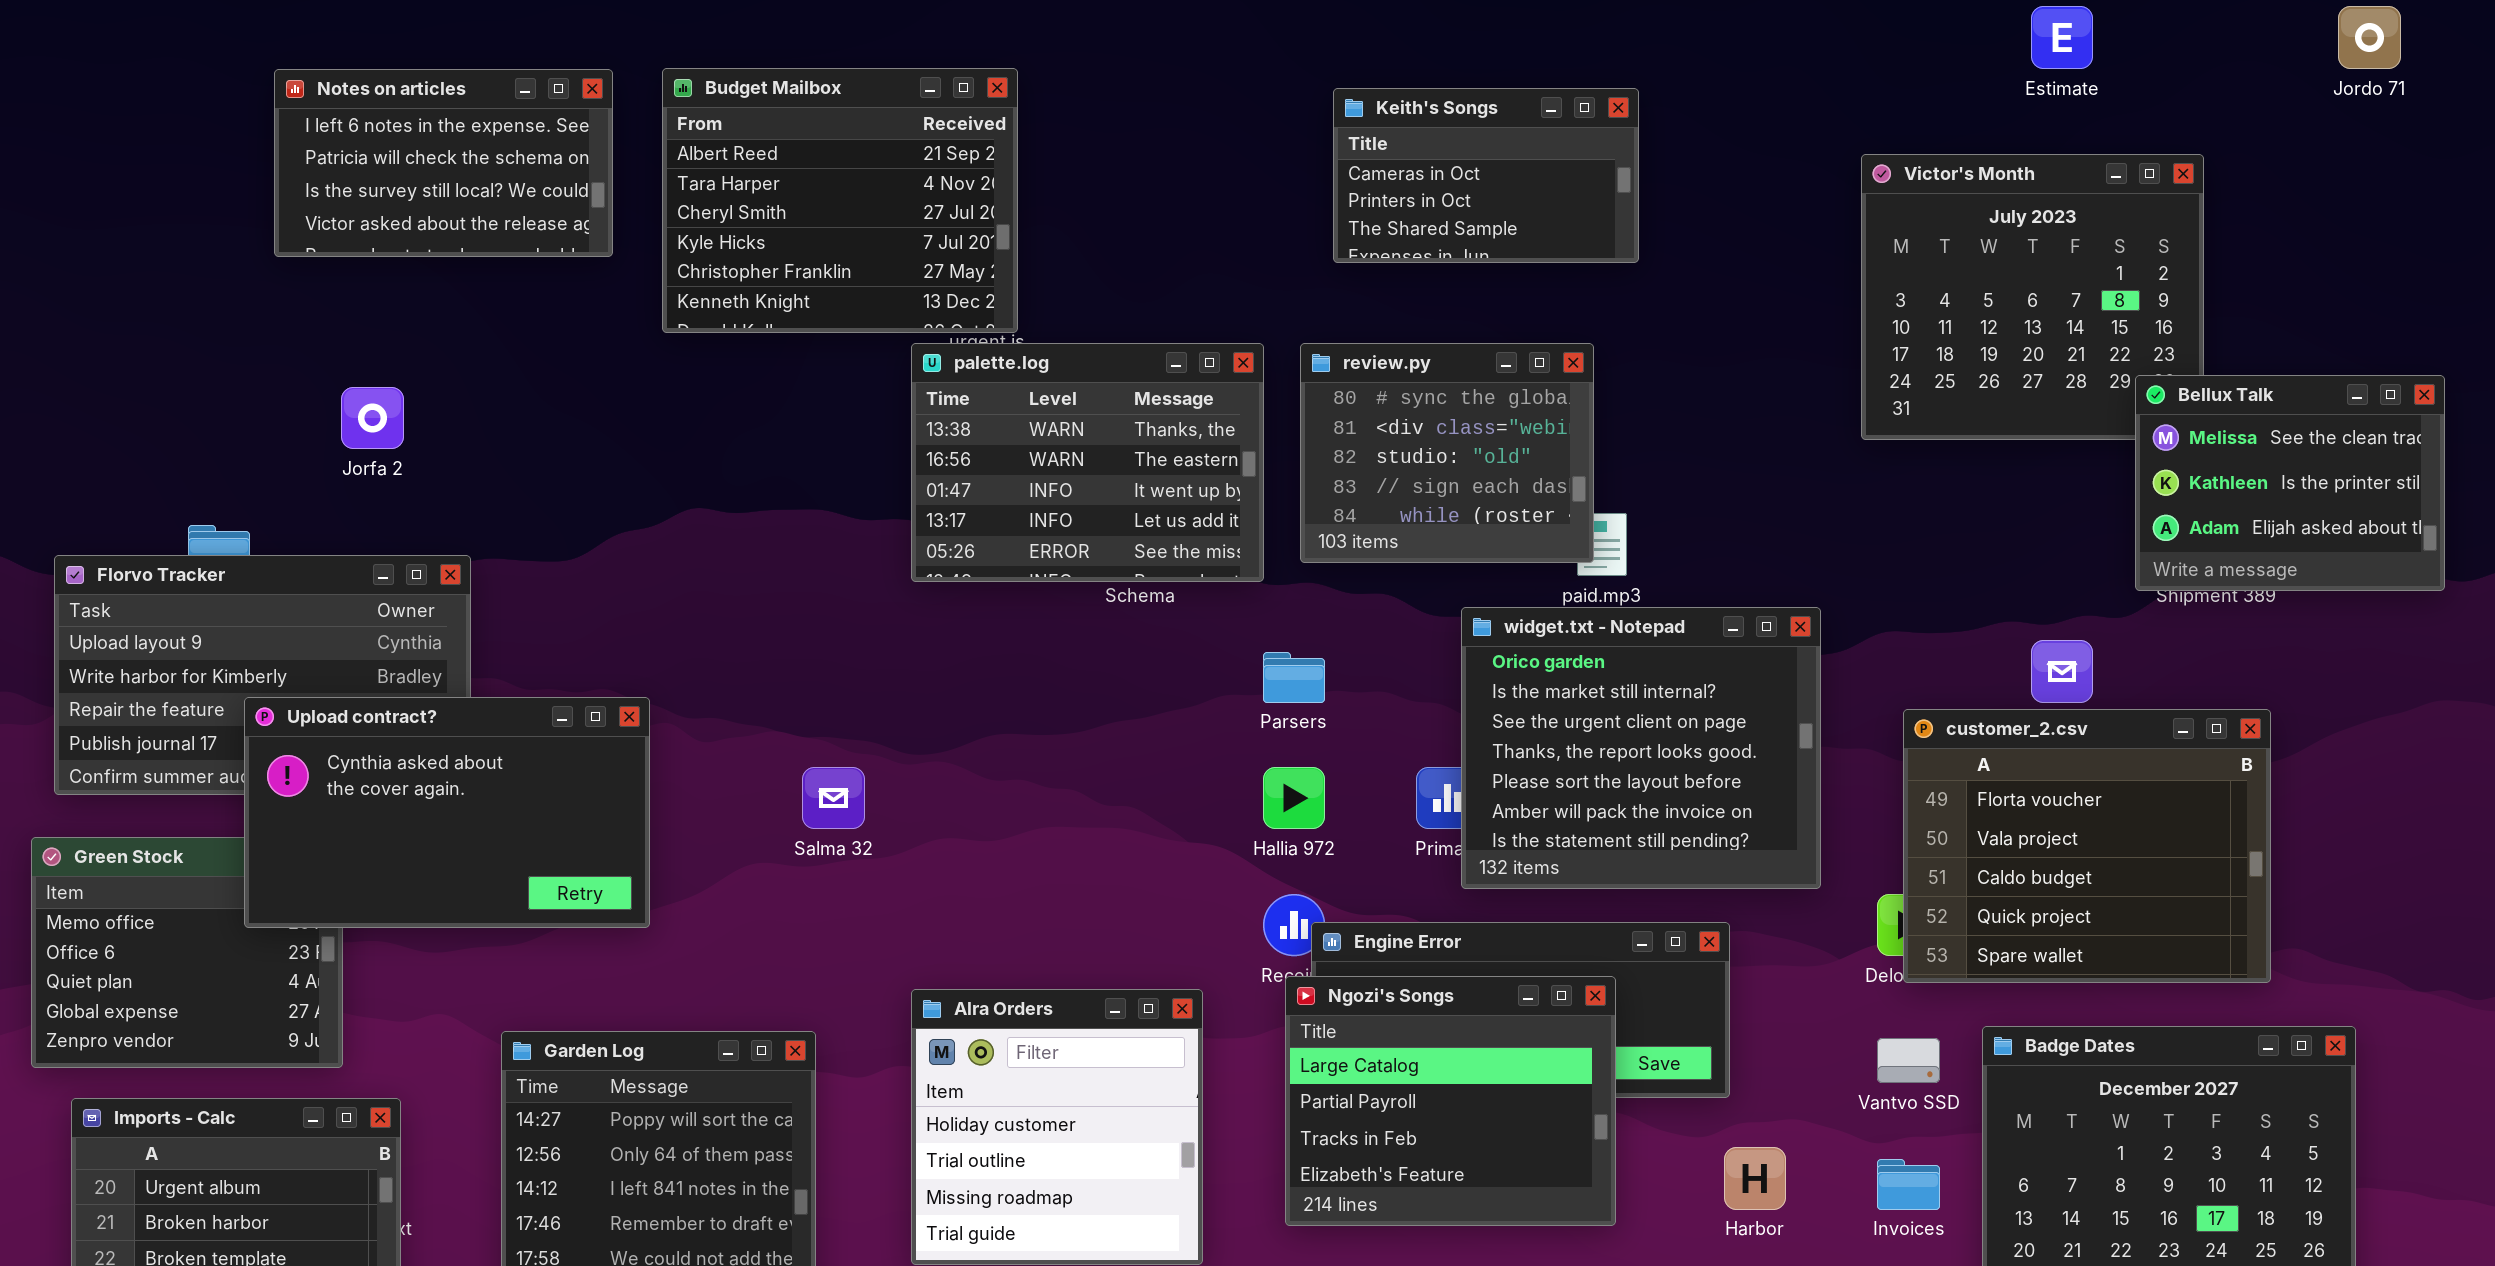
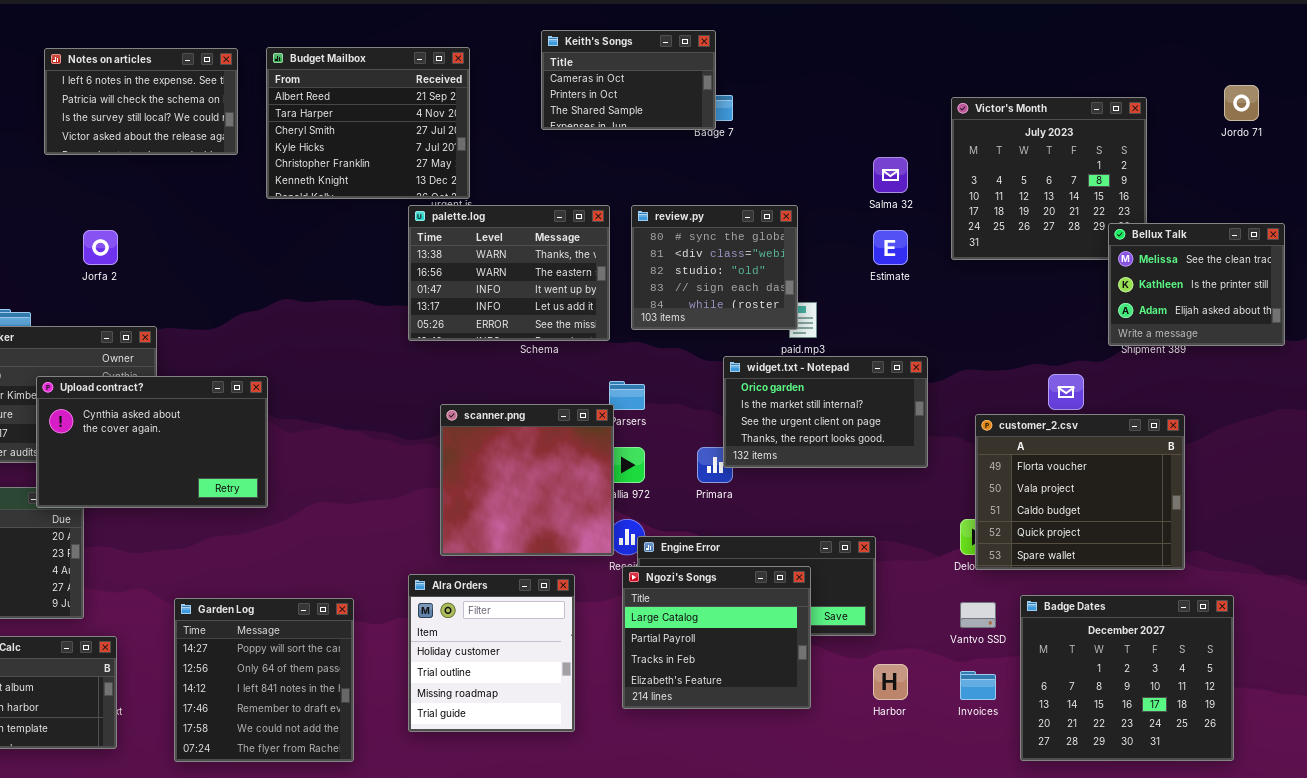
Estimate: [2031,6,2093,69] -> [873,230,908,265], moved
Jordo 71: [2338,6,2401,69] -> [1224,85,1259,121], moved
Keith's Songs: [1333,88,1639,263] -> [541,30,716,130], moved
widget.txt - Notepad: [1461,607,1821,889] -> [723,356,928,468], resized
scanner.png: none -> [440,404,614,556], opened
Upload contract?: [244,697,650,928] -> [36,376,268,508], moved
Salma 32: [802,767,865,829] -> [873,157,908,193], moved

